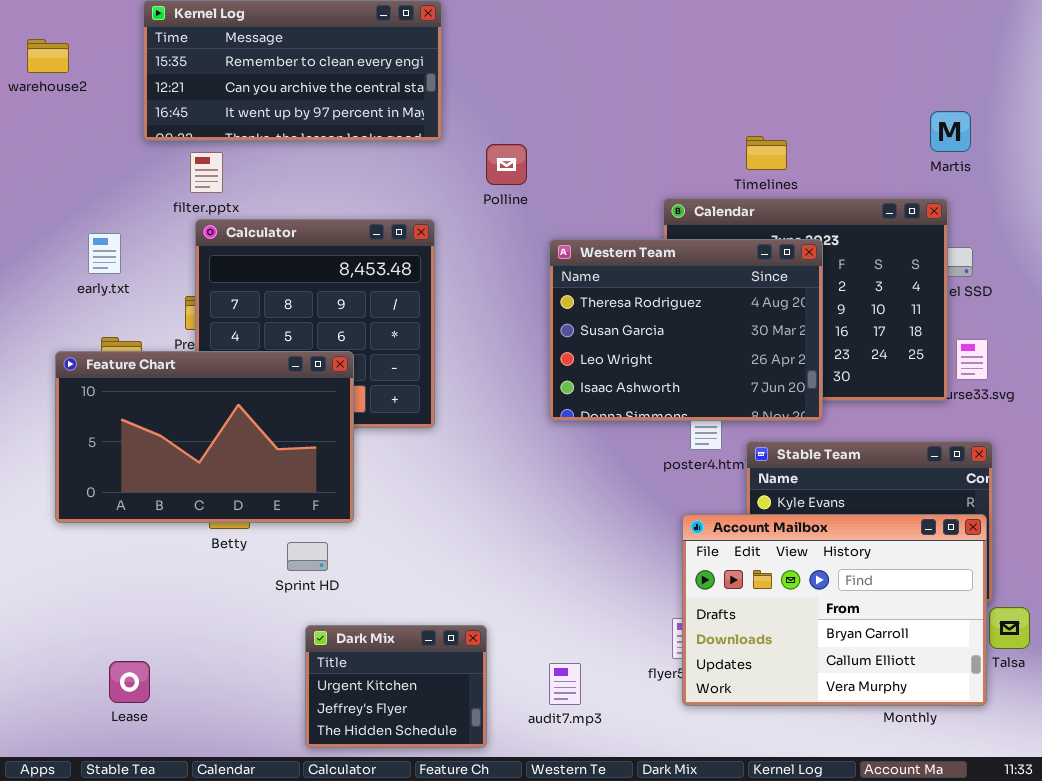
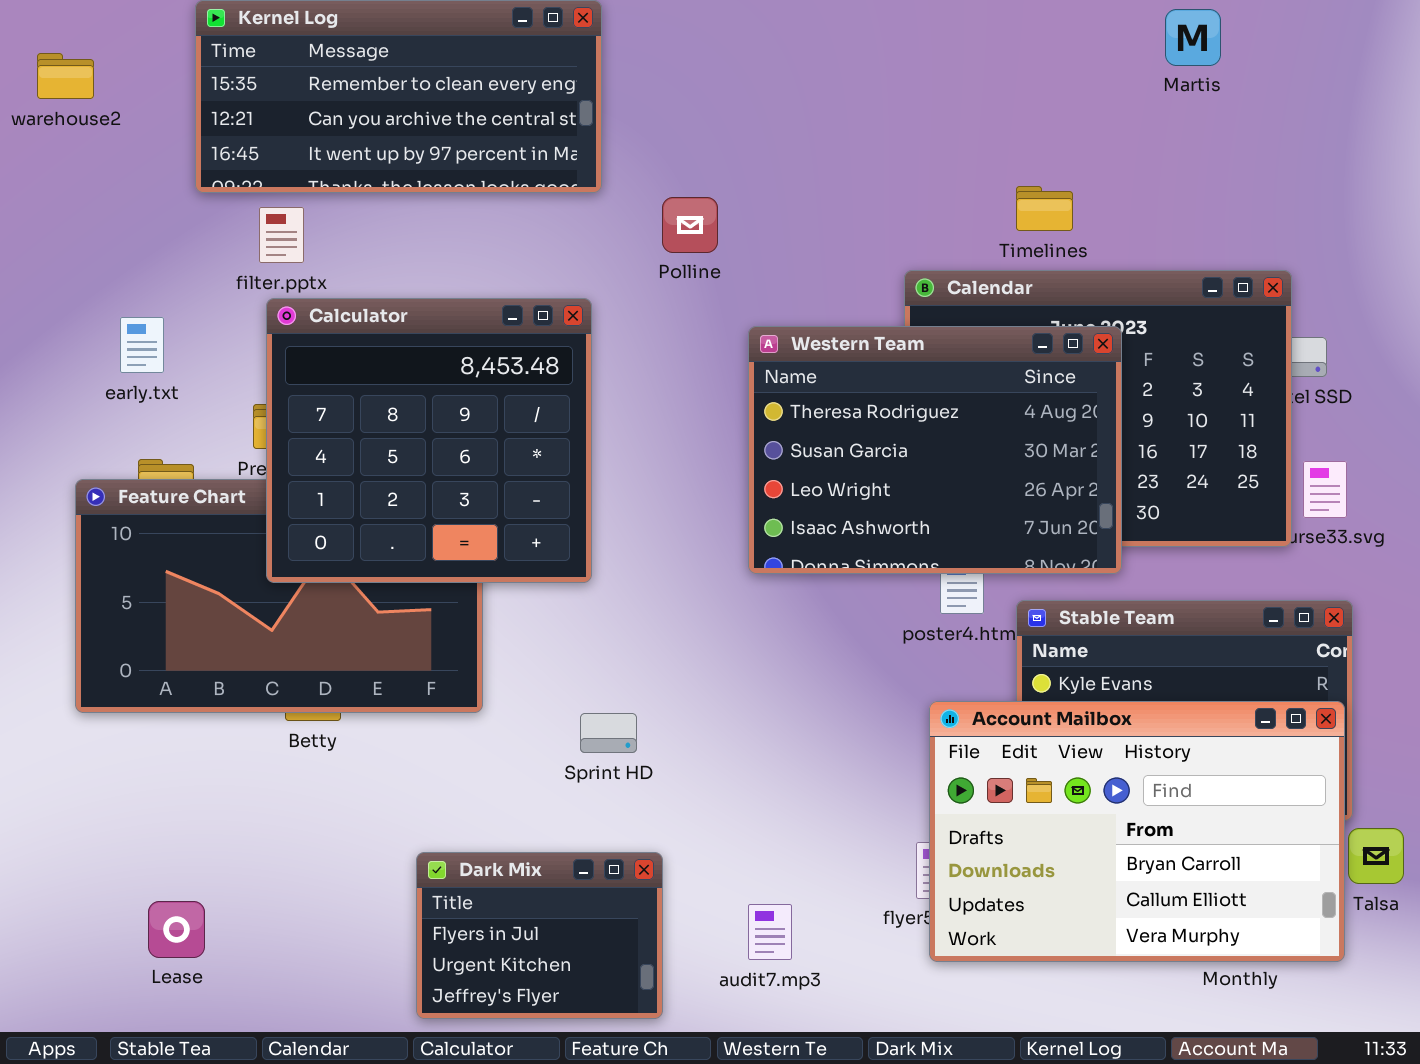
Martis: [930,111,971,152] -> [1165,9,1221,66], moved
Calculator: [195,219,435,428] -> [266,298,592,583], raised
Sprint HD: [287,542,328,571] -> [580,713,637,753], moved
Dark Mix: [305,625,487,748] -> [416,852,663,1019], scrolled up 1 row

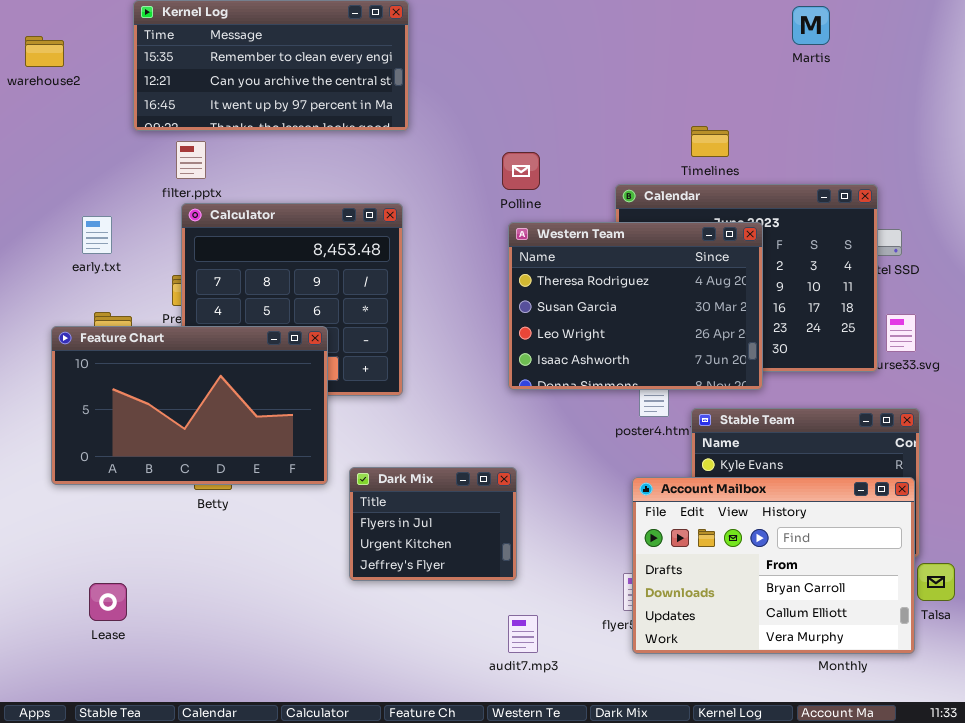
Polline: [662,197,718,253] -> [502,152,540,190], moved
Feature Chart: [75,479,483,713] -> [51,326,328,485], raised
Dark Mix: [416,852,663,1019] -> [349,467,517,581], moved
Lease: [148,901,205,958] -> [89,583,127,621], moved

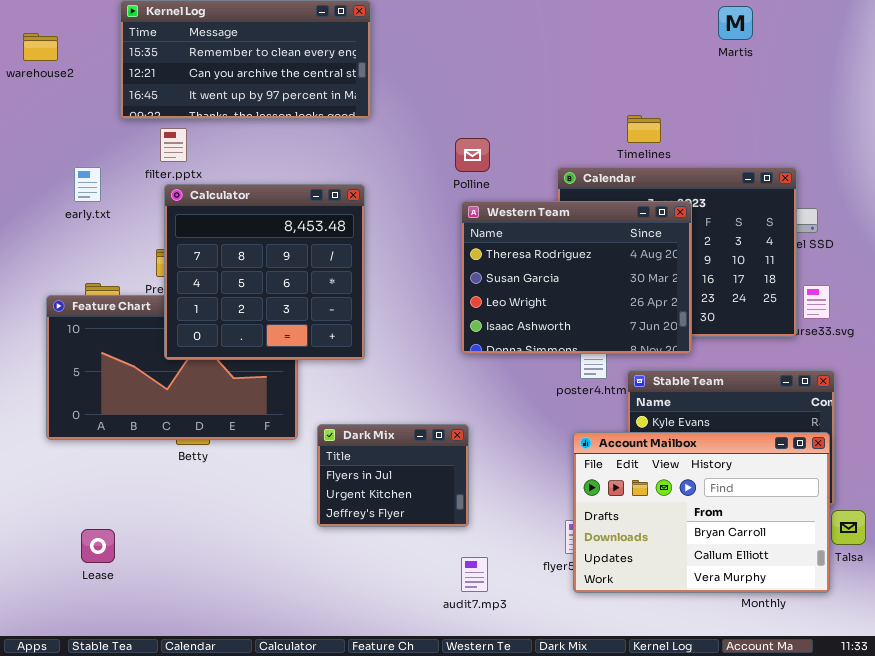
Calculator: [181,203,403,396] -> [164,184,365,360], raised
early.txt: [82,216,112,254] -> [74,167,101,202], moved

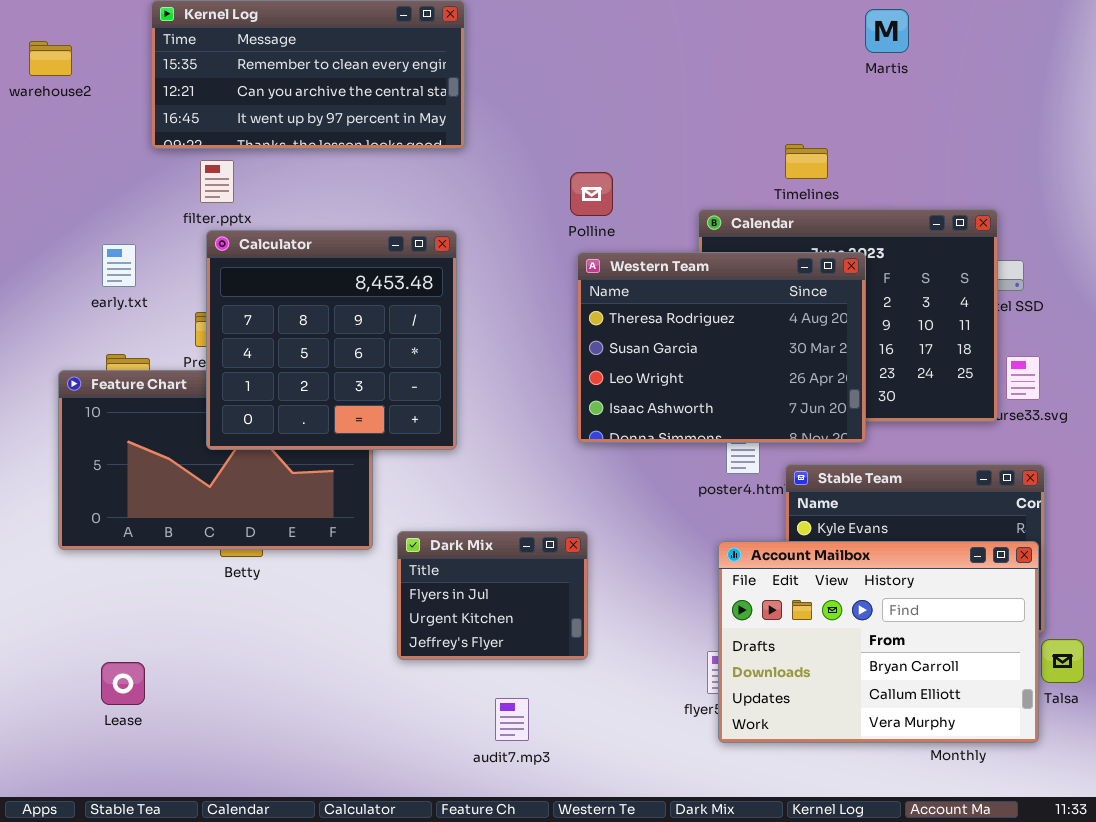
Martis: [718,6,753,40] -> [865,9,909,53], moved
early.txt: [74,167,101,202] -> [102,244,136,287], moved
audit7.mp3: [461,557,488,592] -> [495,698,529,741], moved

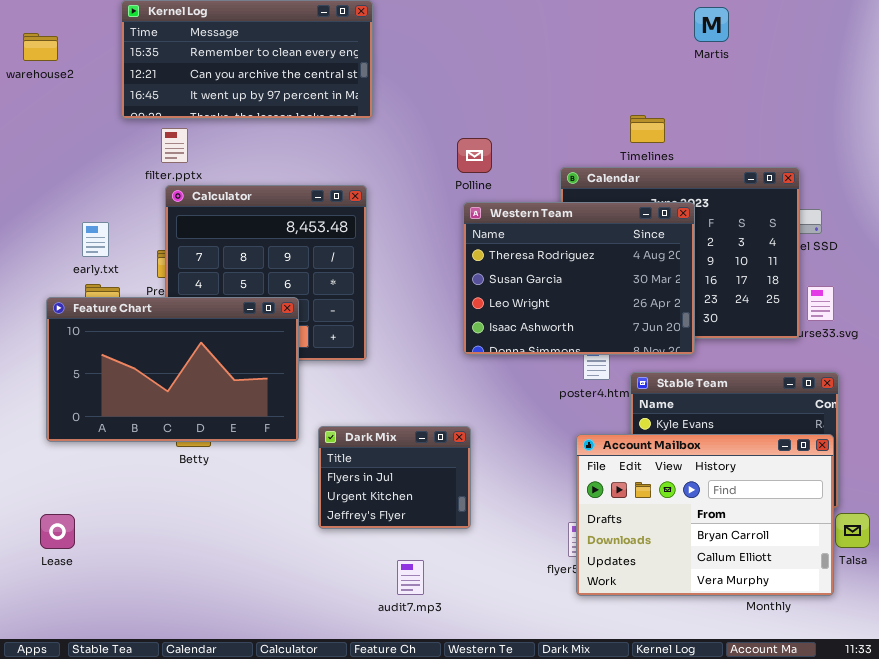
early.txt: [102,244,136,287] -> [82,222,109,257], moved
Feature Chart: [58,370,373,550] -> [46,297,299,442], raised
Lease: [101,662,145,705] -> [40,514,75,549], moved

